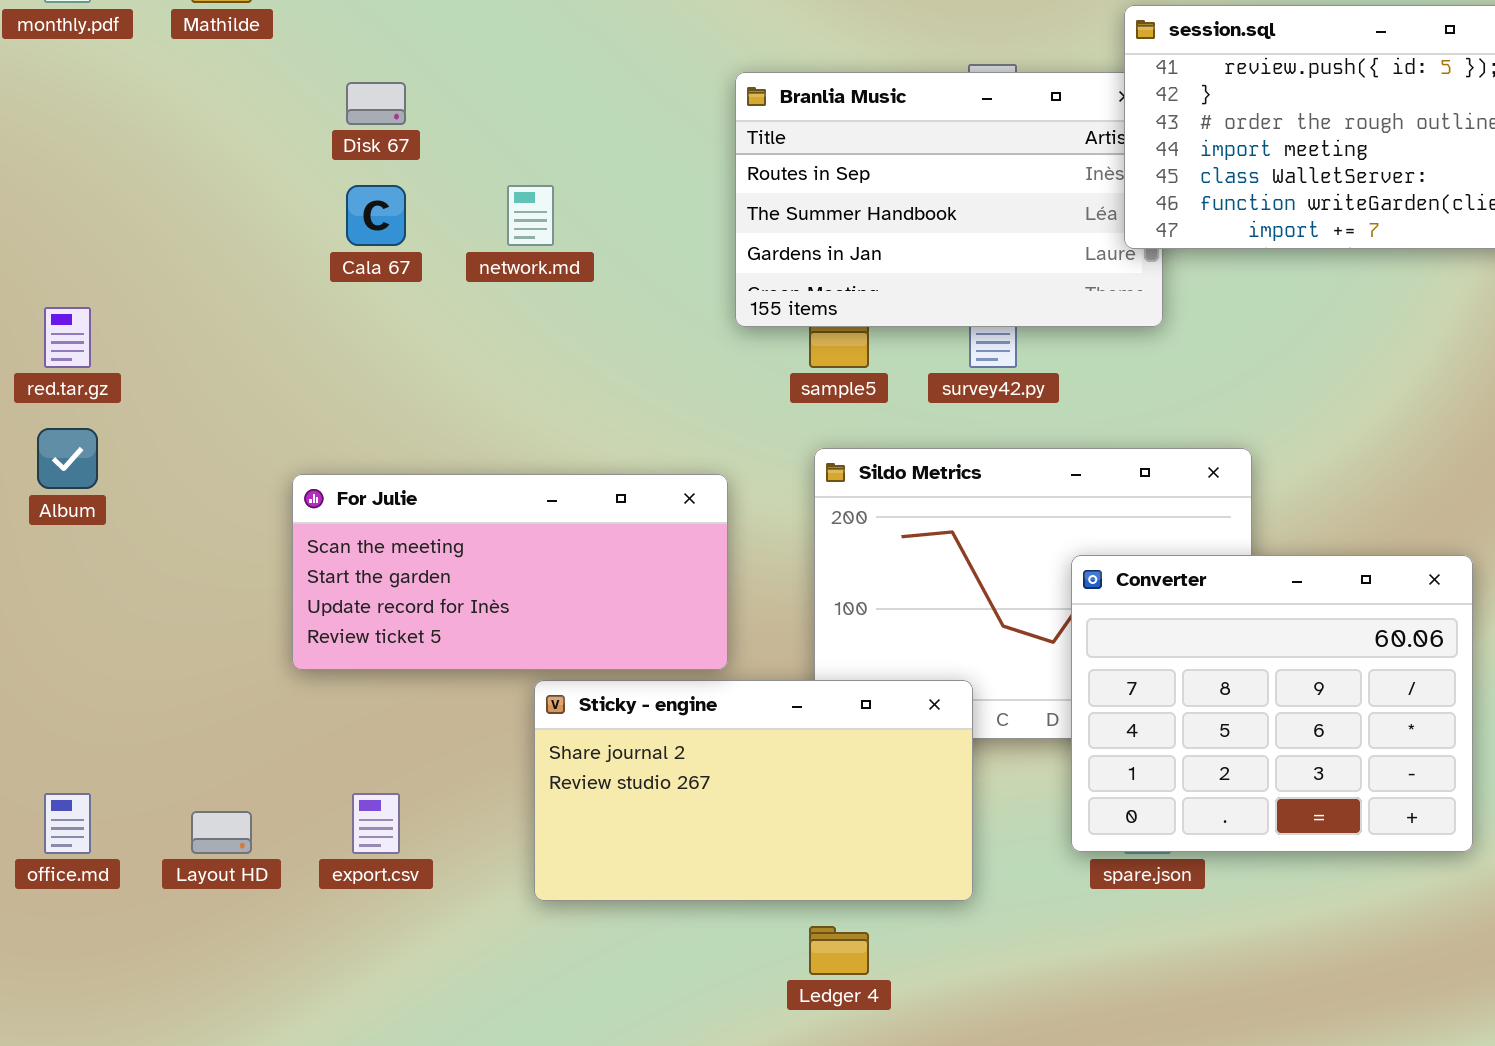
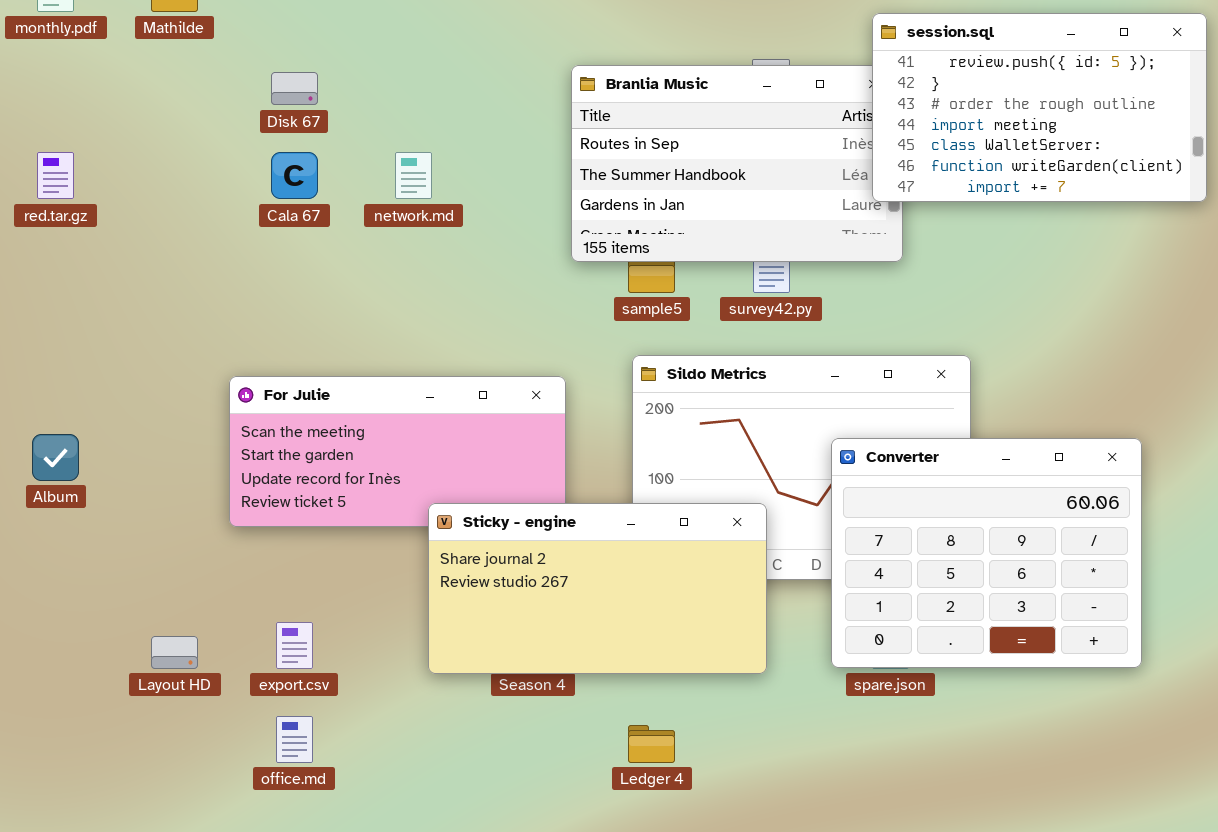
red.tar.gz: [44,307,91,368] -> [37,152,74,199], moved
Album: [37,428,98,489] -> [32,434,79,481], moved
Sticky - engine: [534,680,973,901] -> [428,503,767,674], moved
office.md: [44,793,91,854] -> [276,716,313,763], moved

